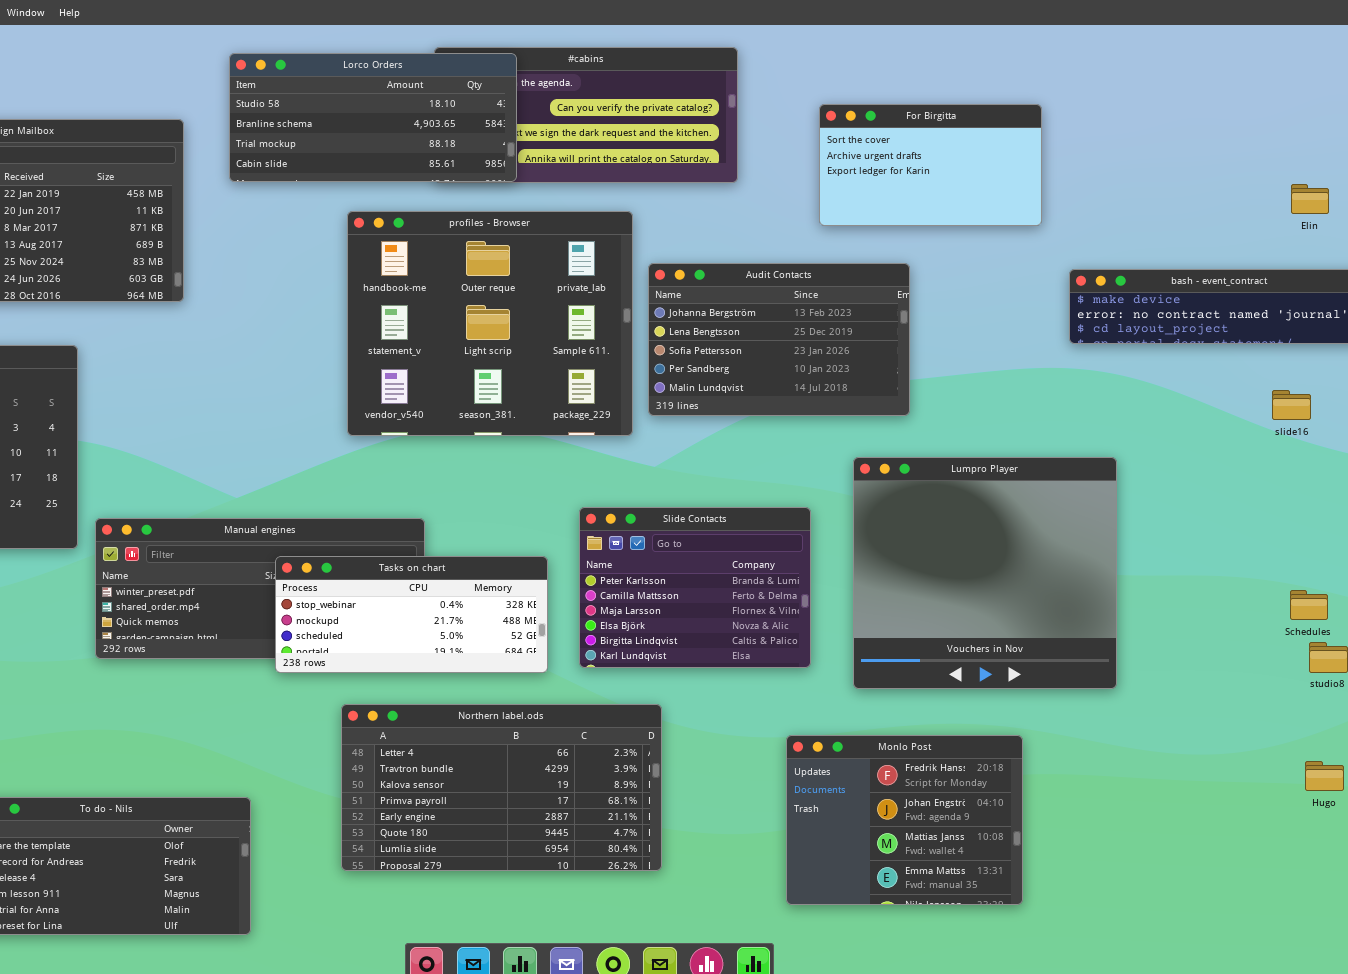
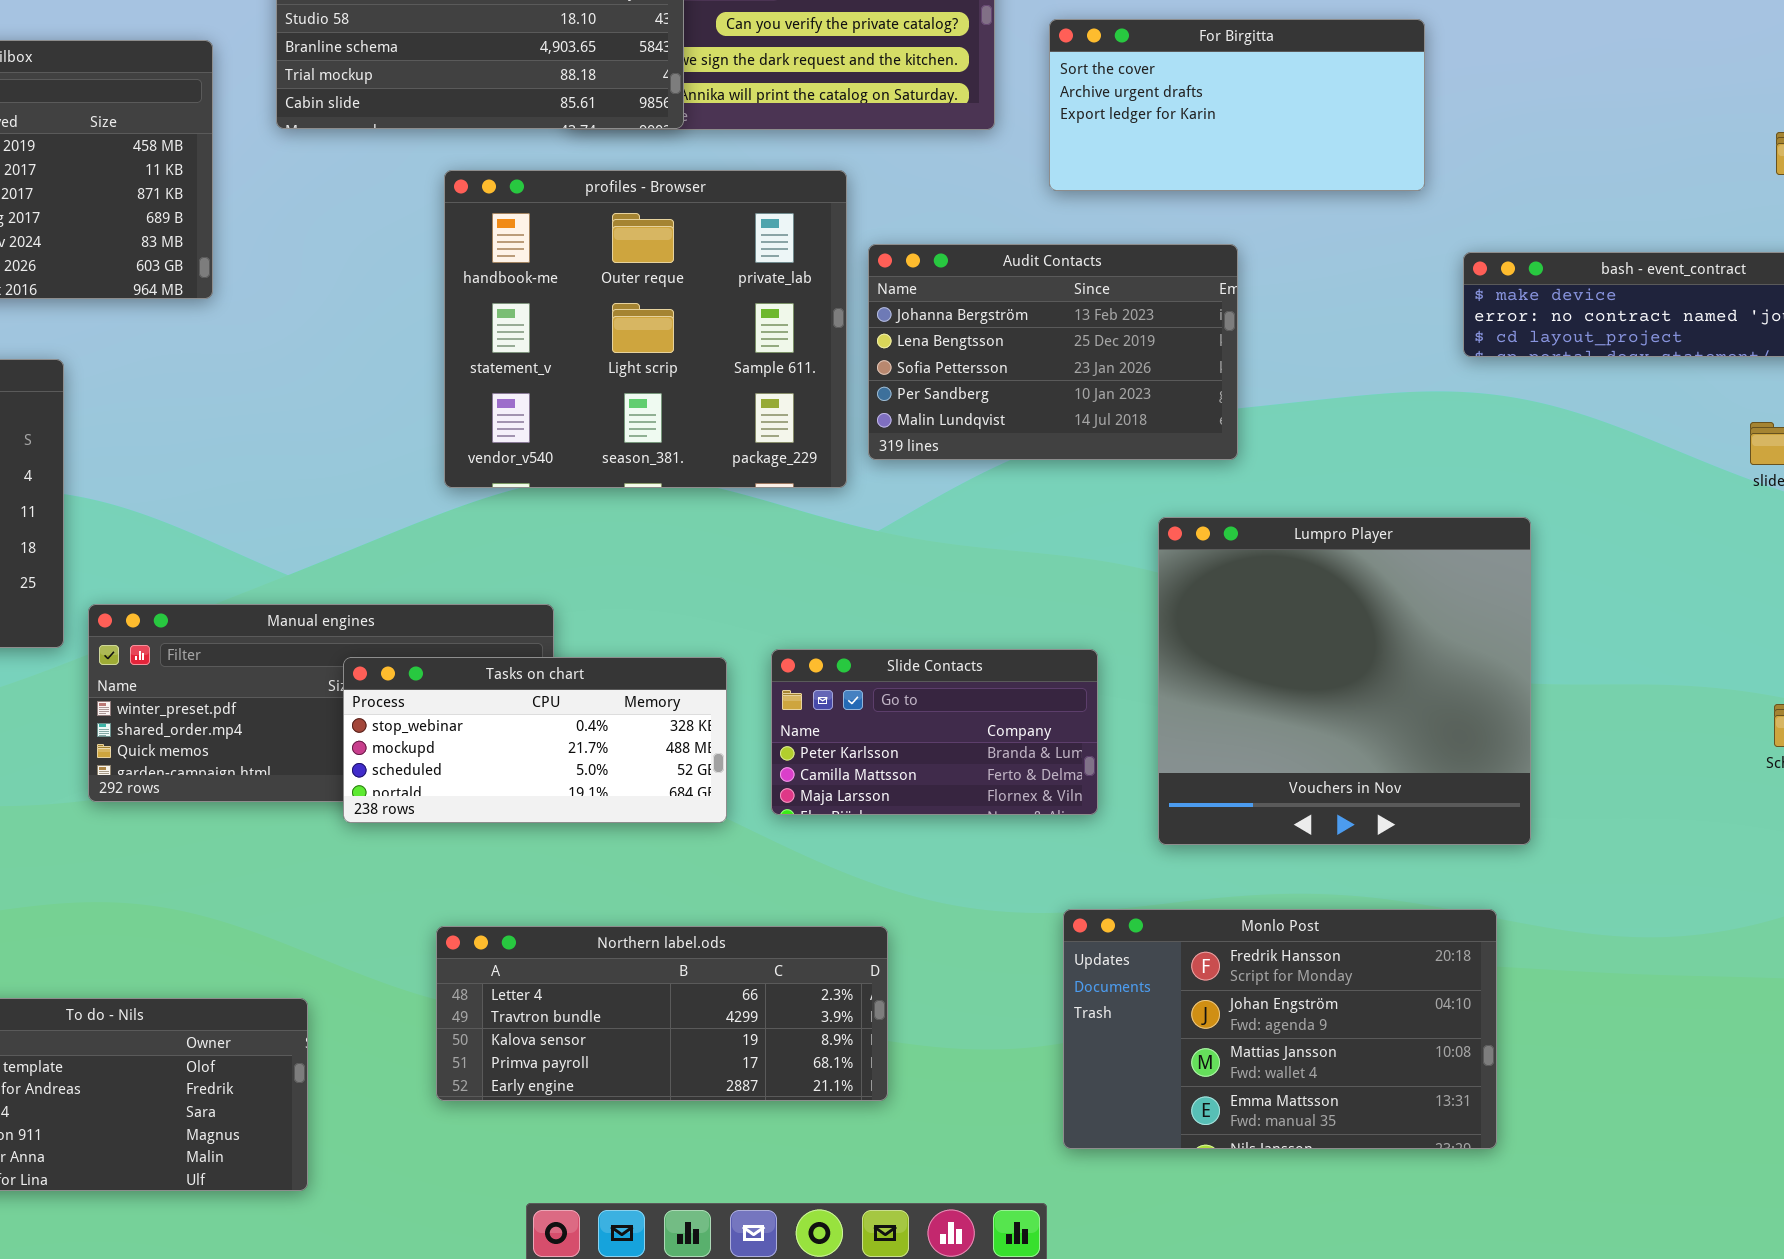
For Birgitta: [819,104,1042,226] -> [1049,19,1425,191], resized
Slide Contacts: [579,507,811,668] -> [771,649,1098,815], resized
Northern label.ods: [341,704,662,871] -> [436,926,888,1101], resized
Monlo Post: [786,735,1023,905] -> [1063,909,1497,1149], resized

